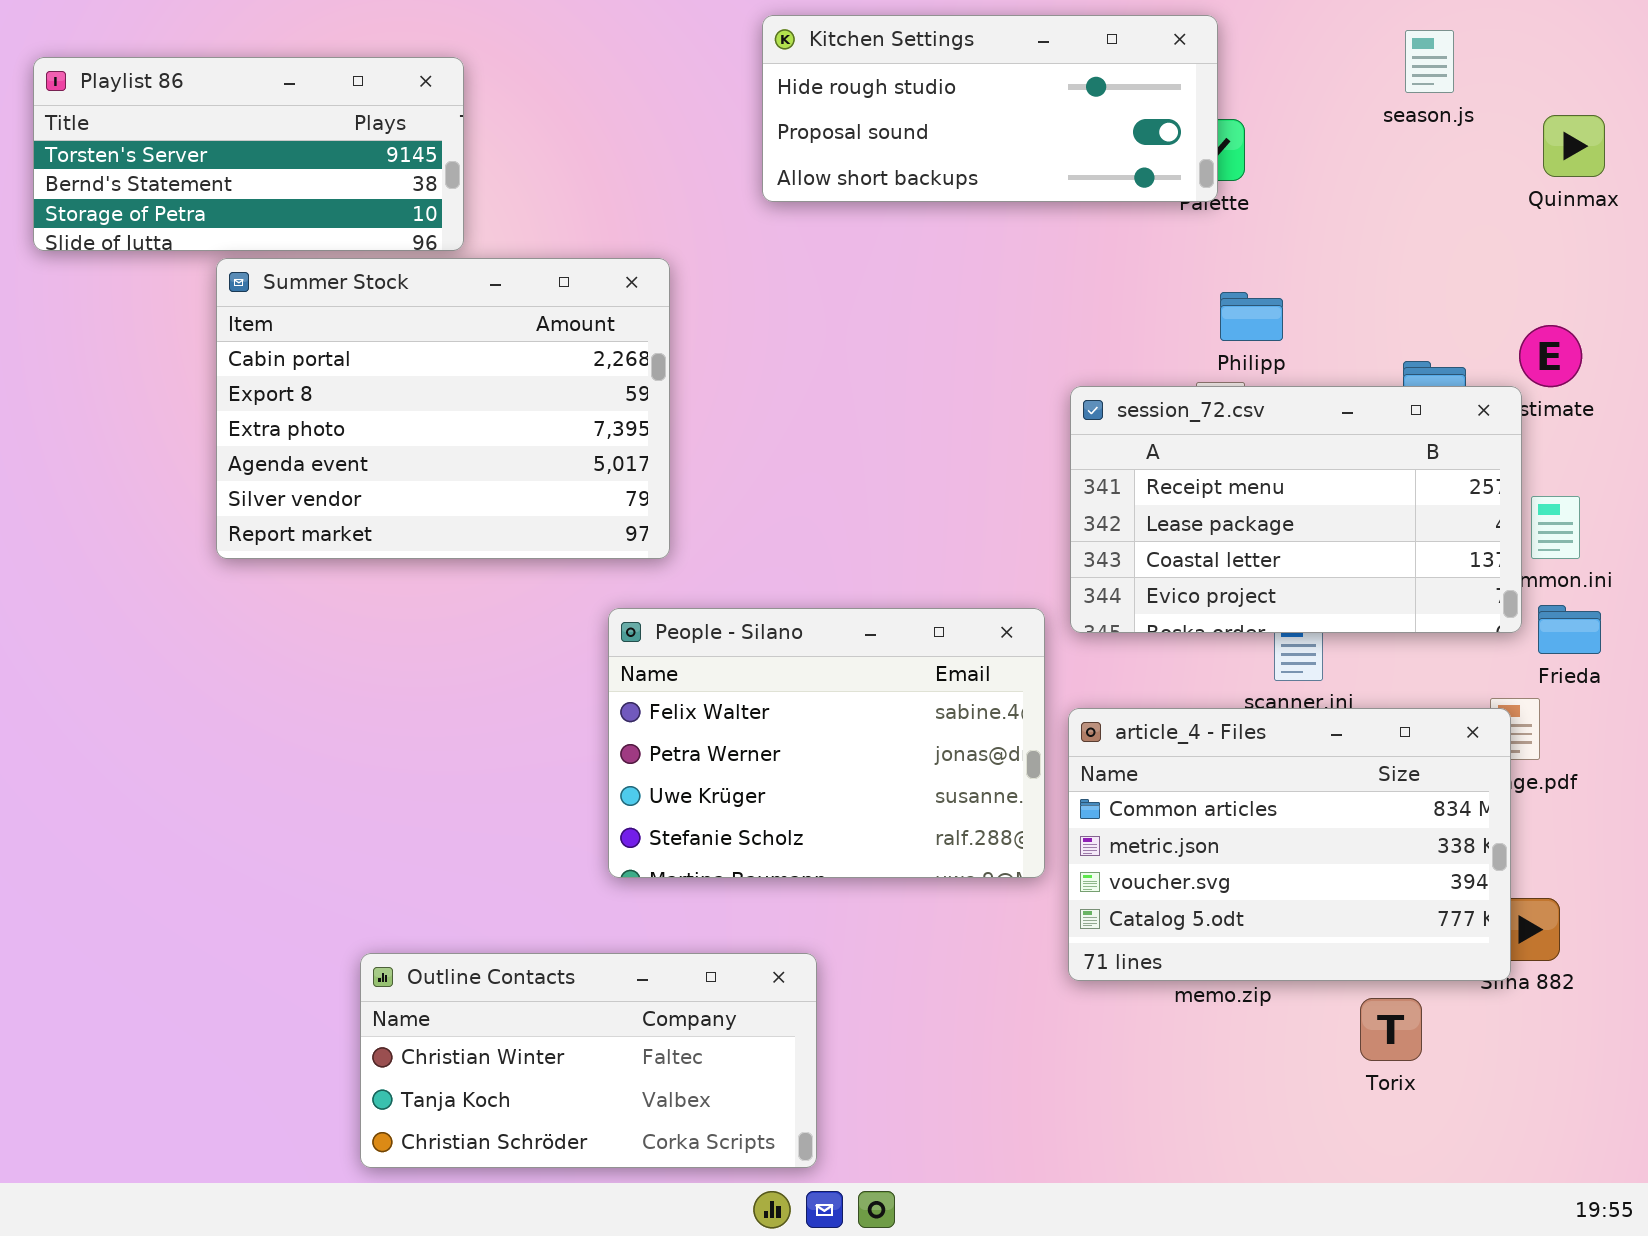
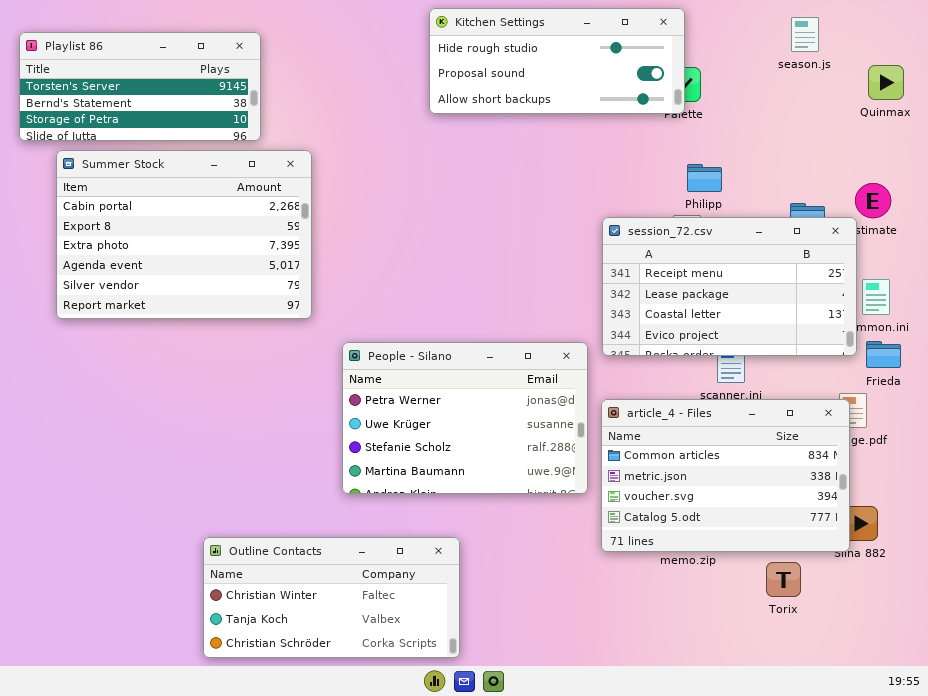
Summer Stock: [216,258,670,559] -> [56,150,312,319], moved
People - Silano: [608,608,1045,878] -> [342,342,588,494], scrolled down 1 row

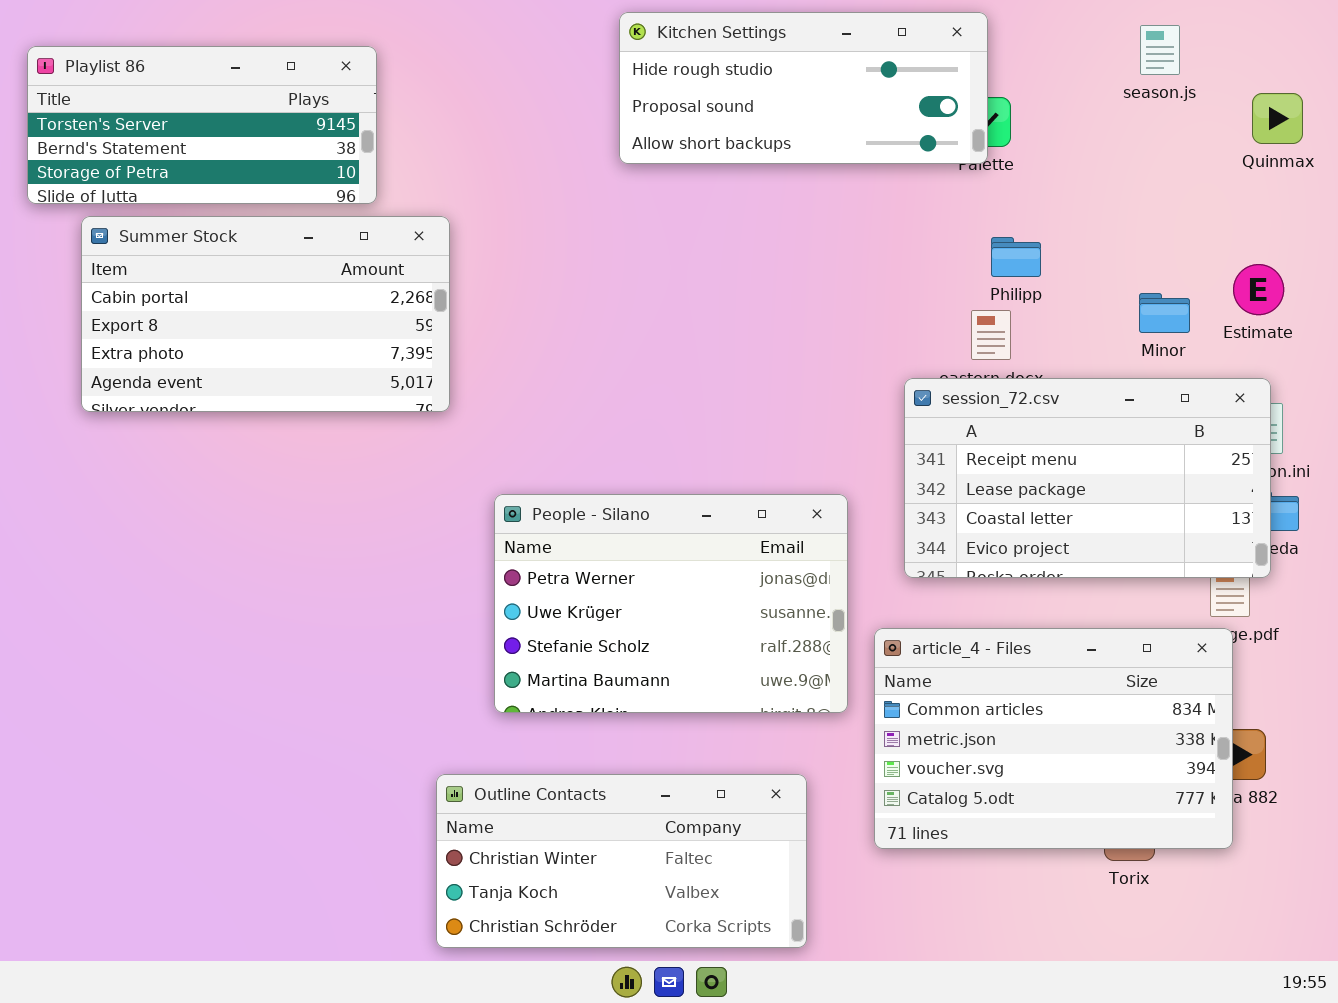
Summer Stock: [56,150,312,319] -> [81,216,450,412], resized
session_72.csv: [602,217,857,356] -> [904,378,1271,578], moved
article_4 - Files: [601,399,850,552] -> [874,628,1233,849], moved
Outline Contacts: [203,537,460,658] -> [436,774,807,948], moved

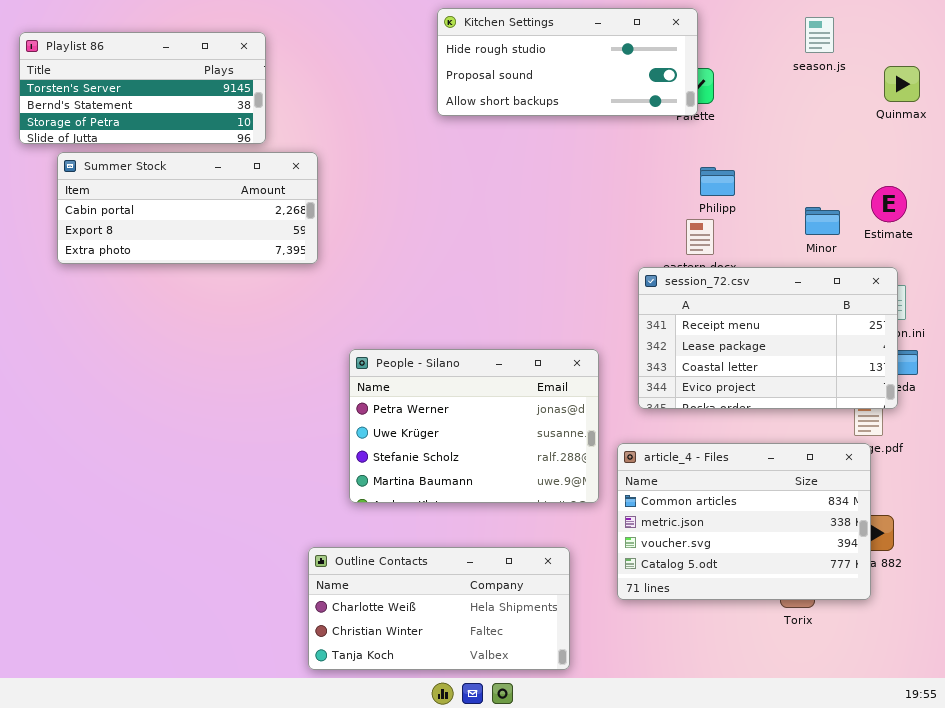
Summer Stock: [81,216,450,412] -> [57,152,318,264], resized
Outline Contacts: [436,774,807,948] -> [308,547,570,670], scrolled up 1 row

